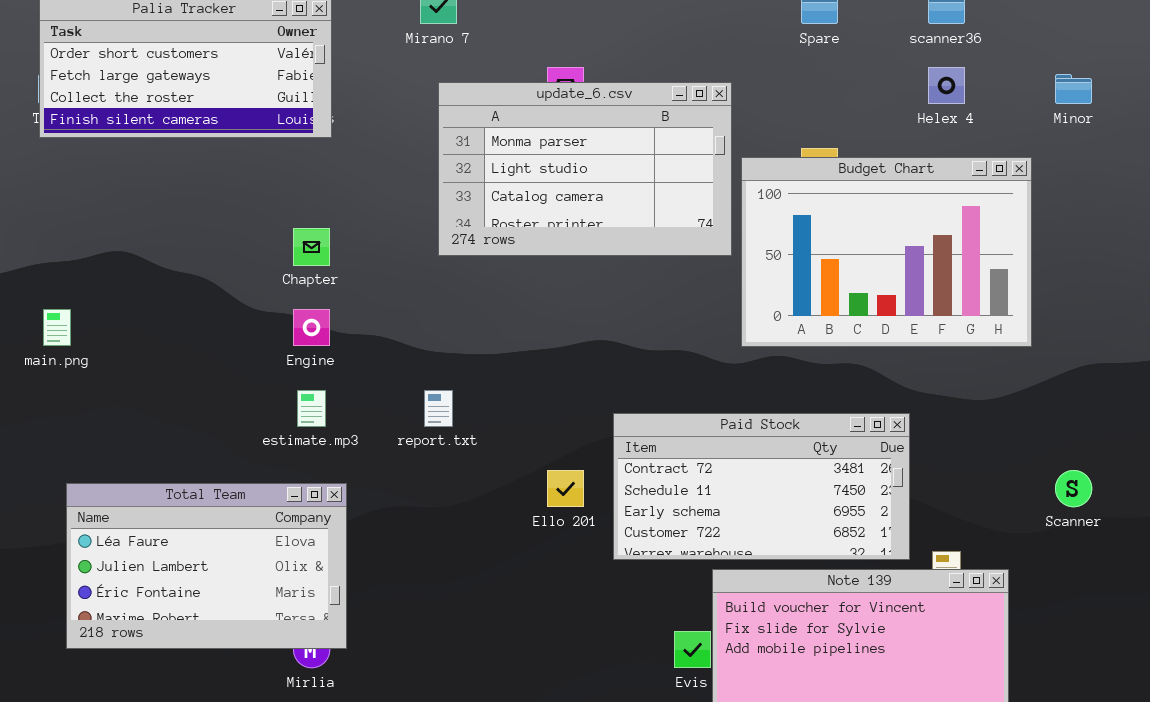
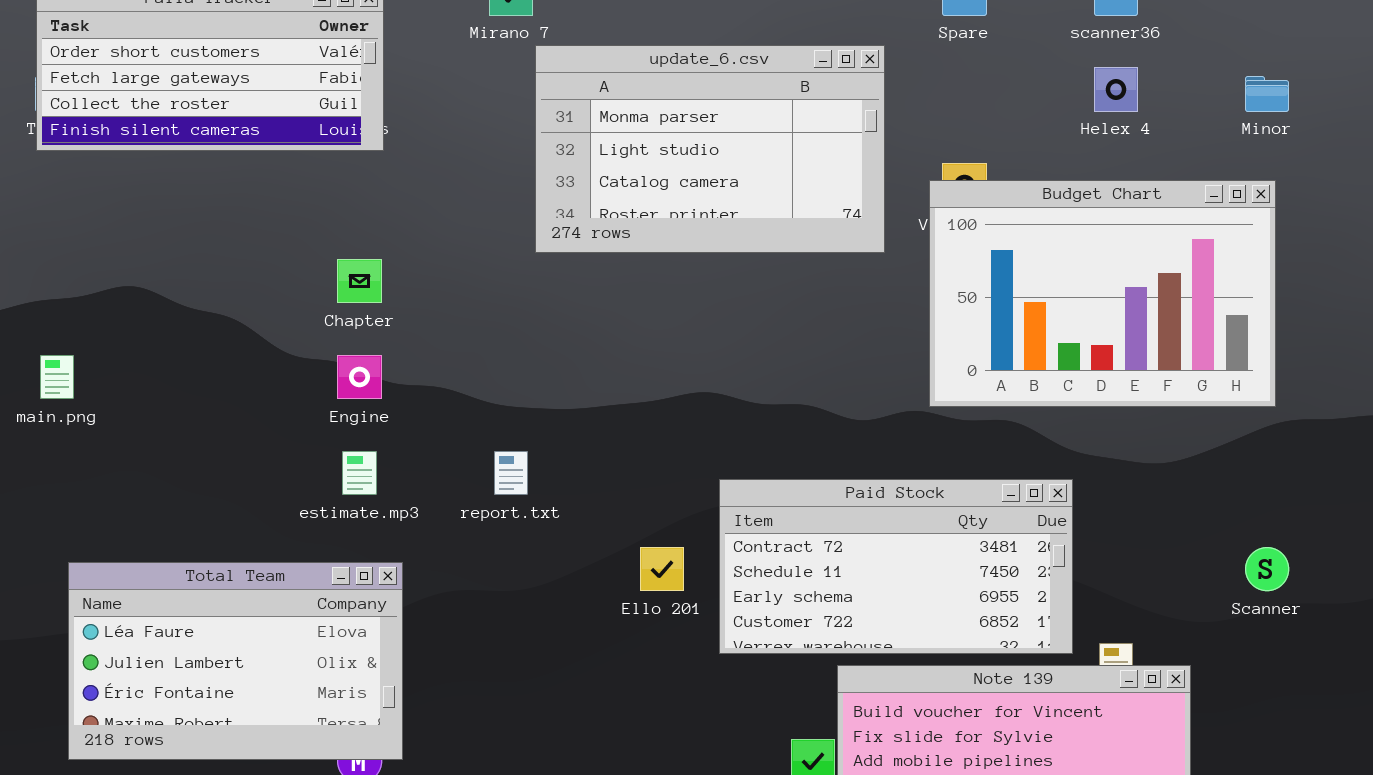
update_6.csv: [438,82,732,256] -> [535,45,885,253], moved
Budget Chart: [741,157,1032,347] -> [929,180,1276,407], moved

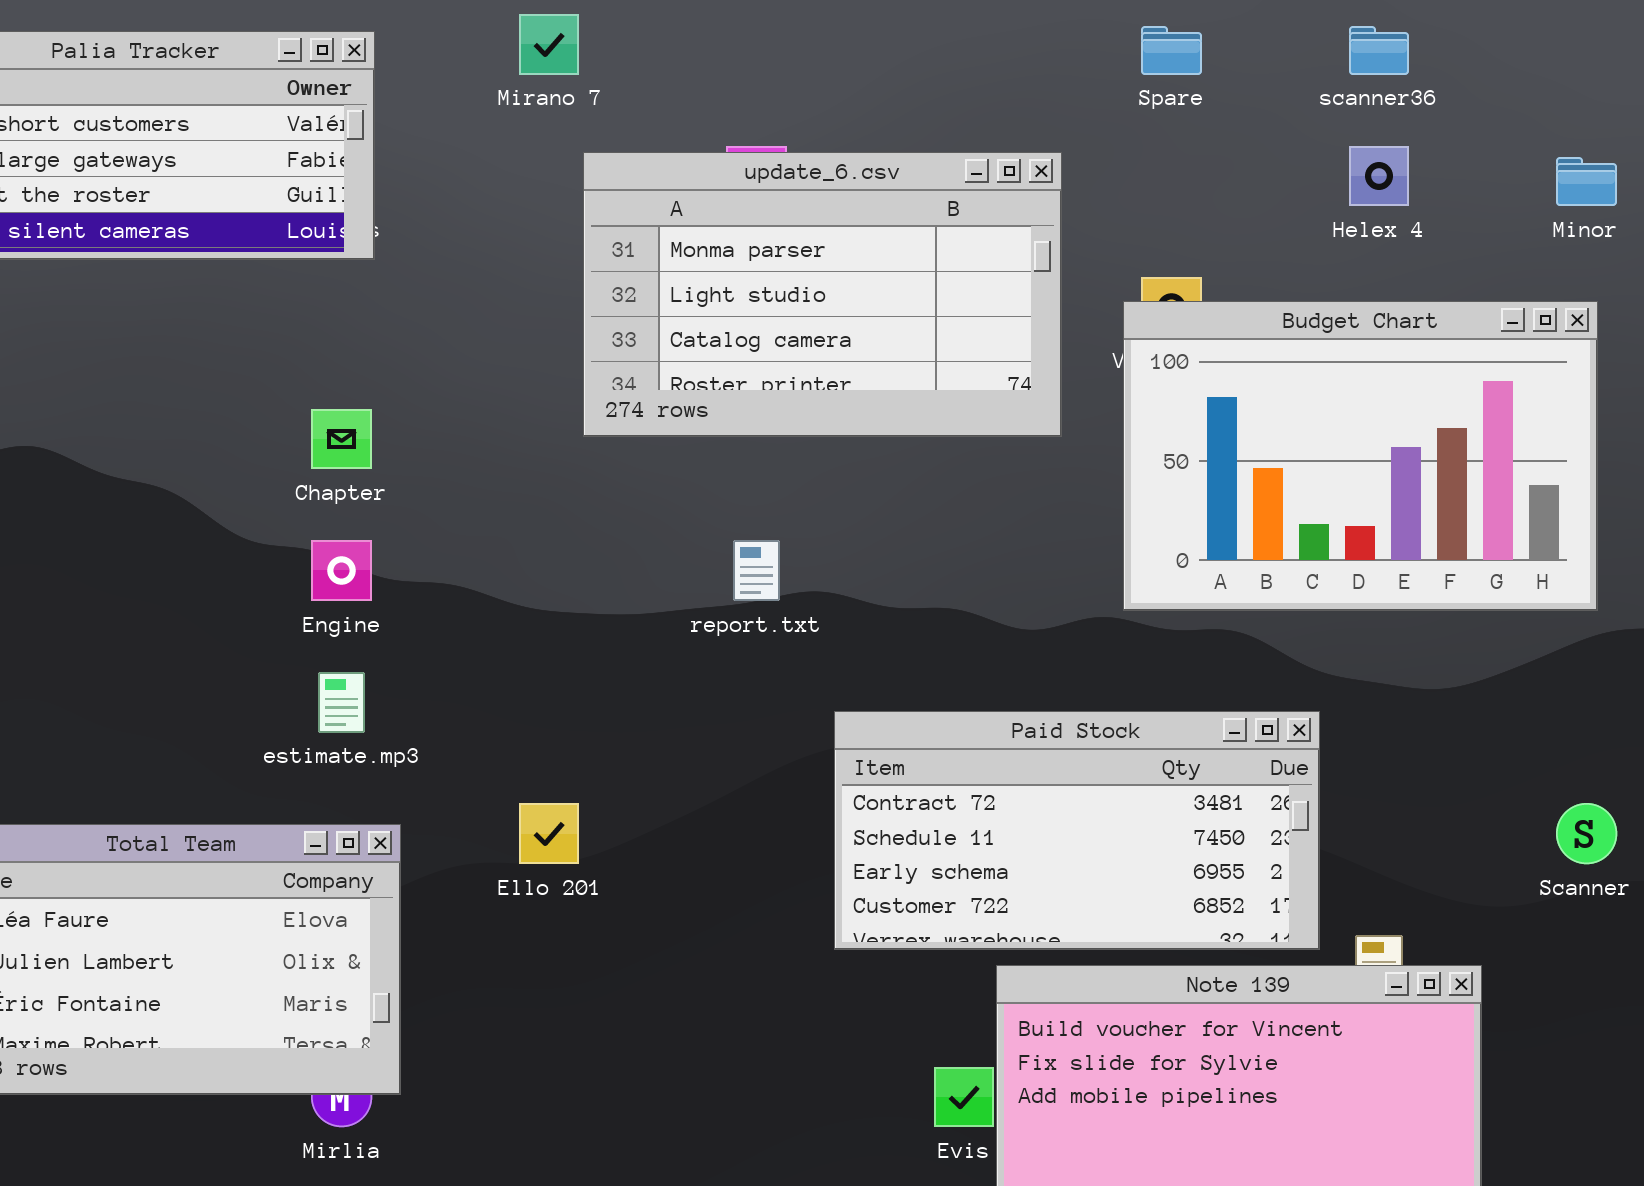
update_6.csv: [535,45,885,253] -> [583,152,1062,437], moved
report.txt: [494,451,528,495] -> [733,540,780,601], moved
Ello 201: [640,547,684,591] -> [519,803,579,864], moved

